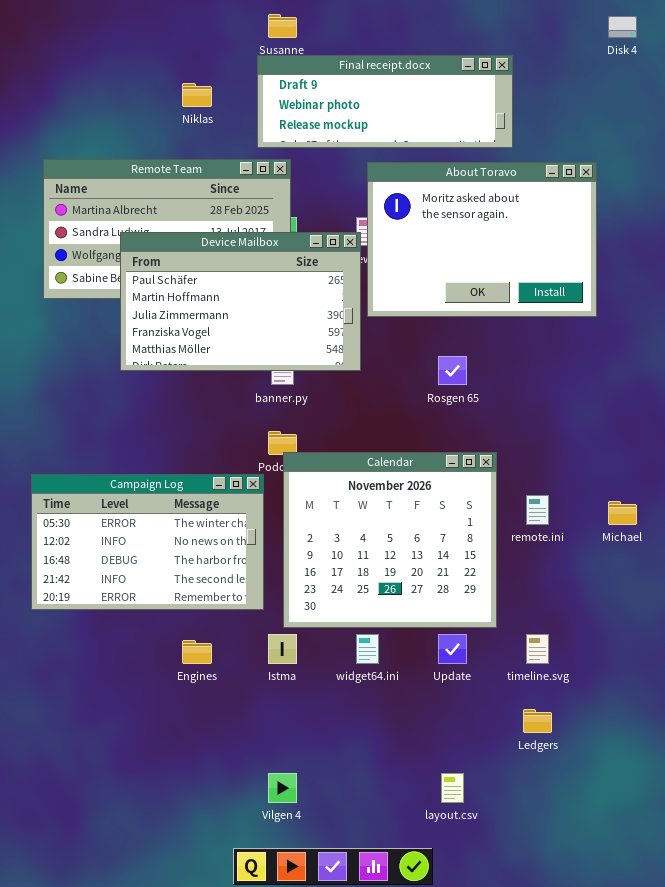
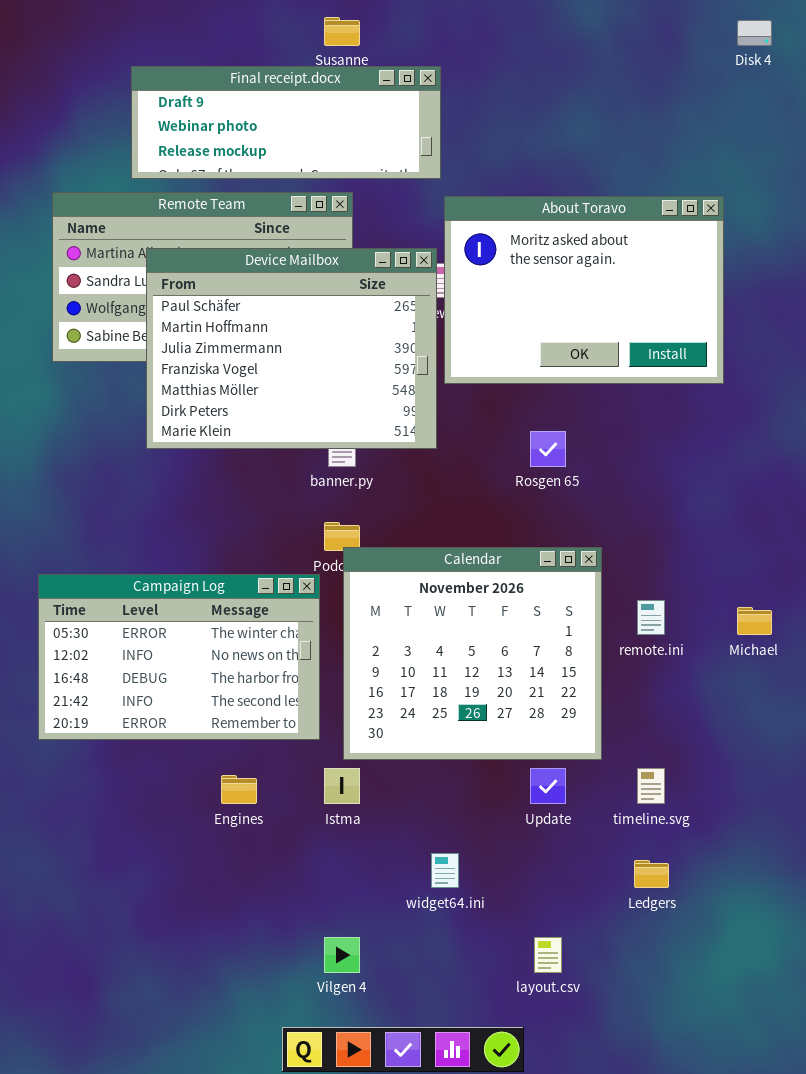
Final receipt.docx: [257,55,513,148] -> [131,66,441,179], moved
Device Mailbox: [120,232,361,371] -> [146,248,437,449], resized
widget64.ini: [356,634,379,664] -> [431,853,459,888], moved

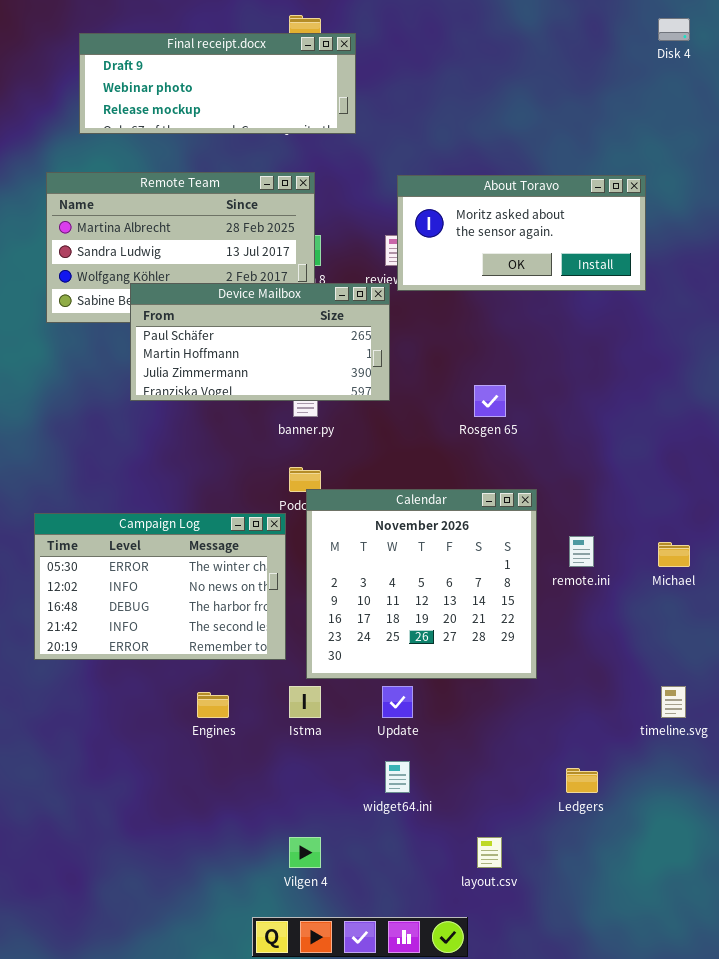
Final receipt.docx: [131,66,441,179] -> [79,33,356,134], moved
About Toravo: [444,196,724,384] -> [397,175,646,291], resized
Device Mailbox: [146,248,437,449] -> [130,283,390,401], resized
Update: [530,768,566,804] -> [382,686,413,718], moved
timeline.svg: [637,768,665,804] -> [661,686,686,718], moved

